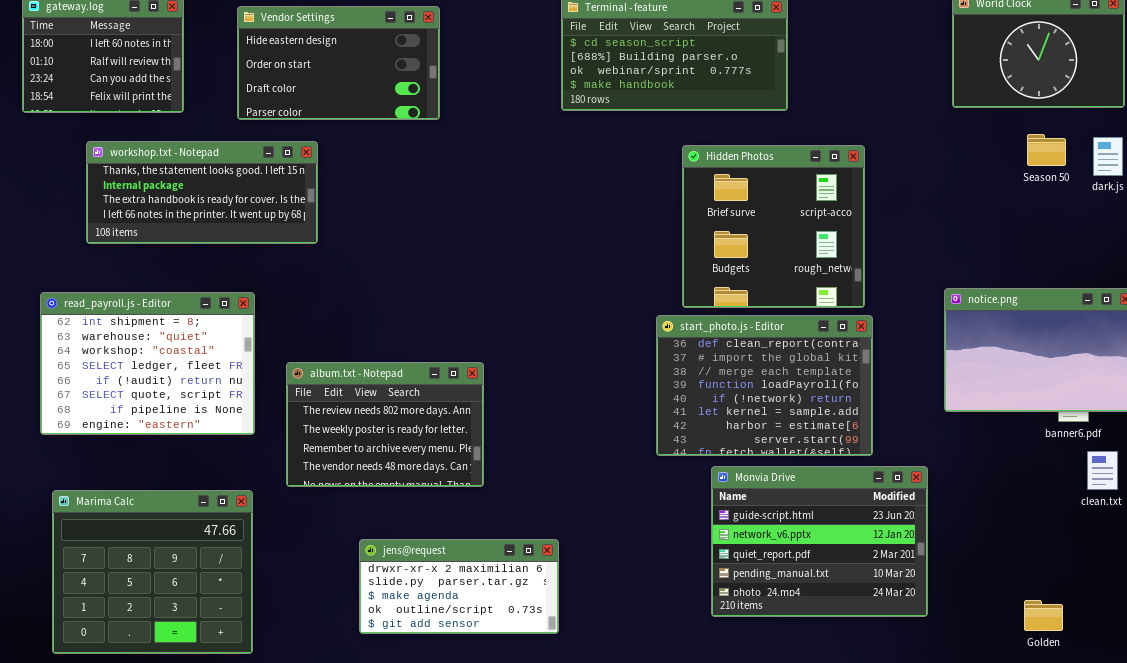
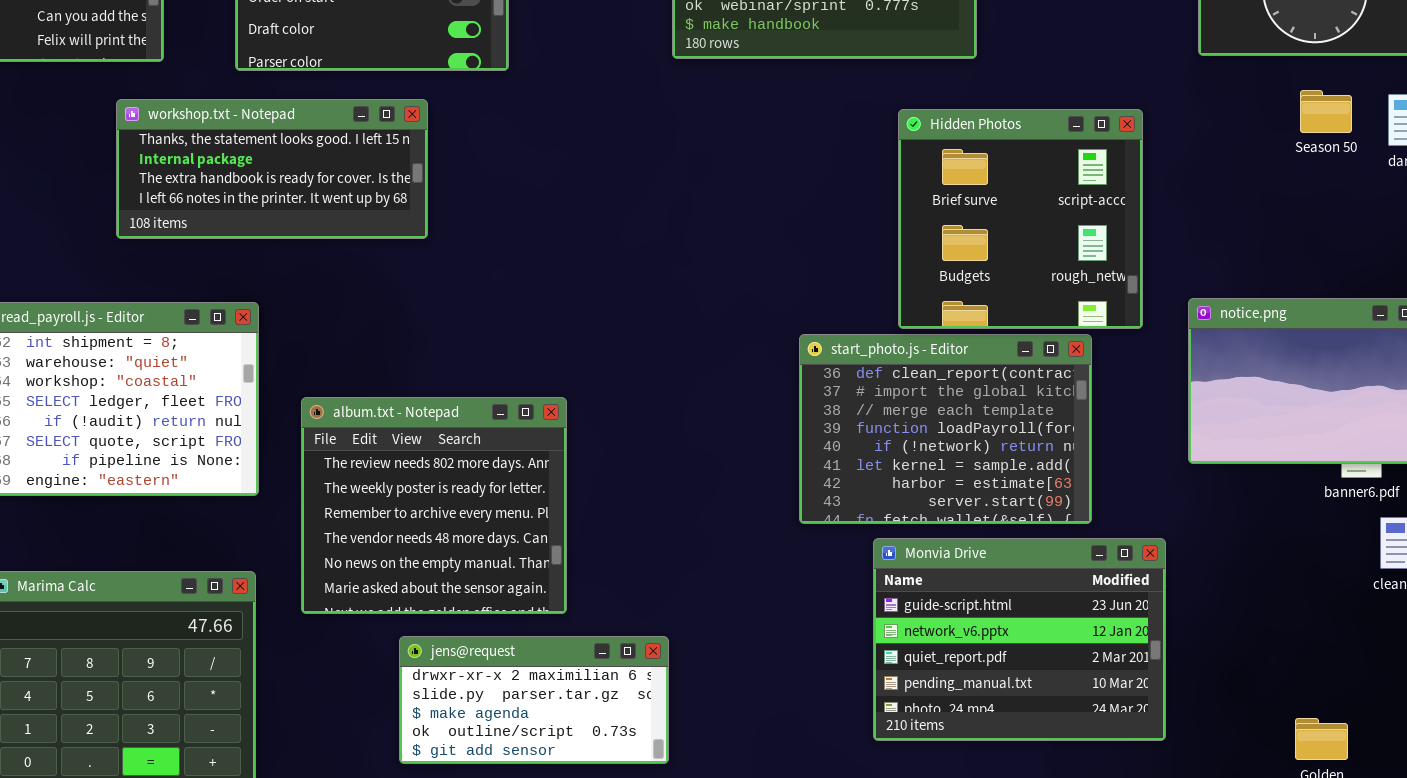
workshop.txt - Notepad: [86,141,318,244] -> [116,99,428,239], moved
Hidden Photos: [682,145,865,308] -> [898,109,1143,329], moved
album.txt - Notepad: [286,362,484,487] -> [301,397,567,614], resized

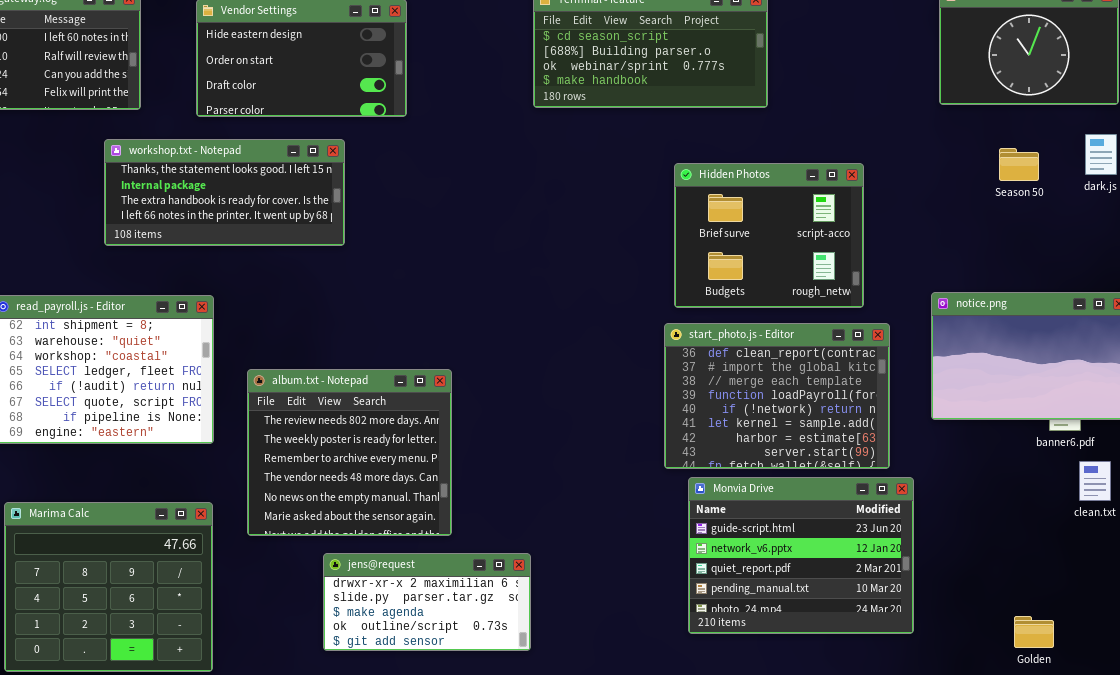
Season 50: [1300,90,1352,133] -> [999,148,1039,181], moved
Hidden Photos: [898,109,1143,329] -> [674,163,864,308], moved, resized
start_photo.js - Editor: [799,334,1092,524] -> [664,323,890,469], moved

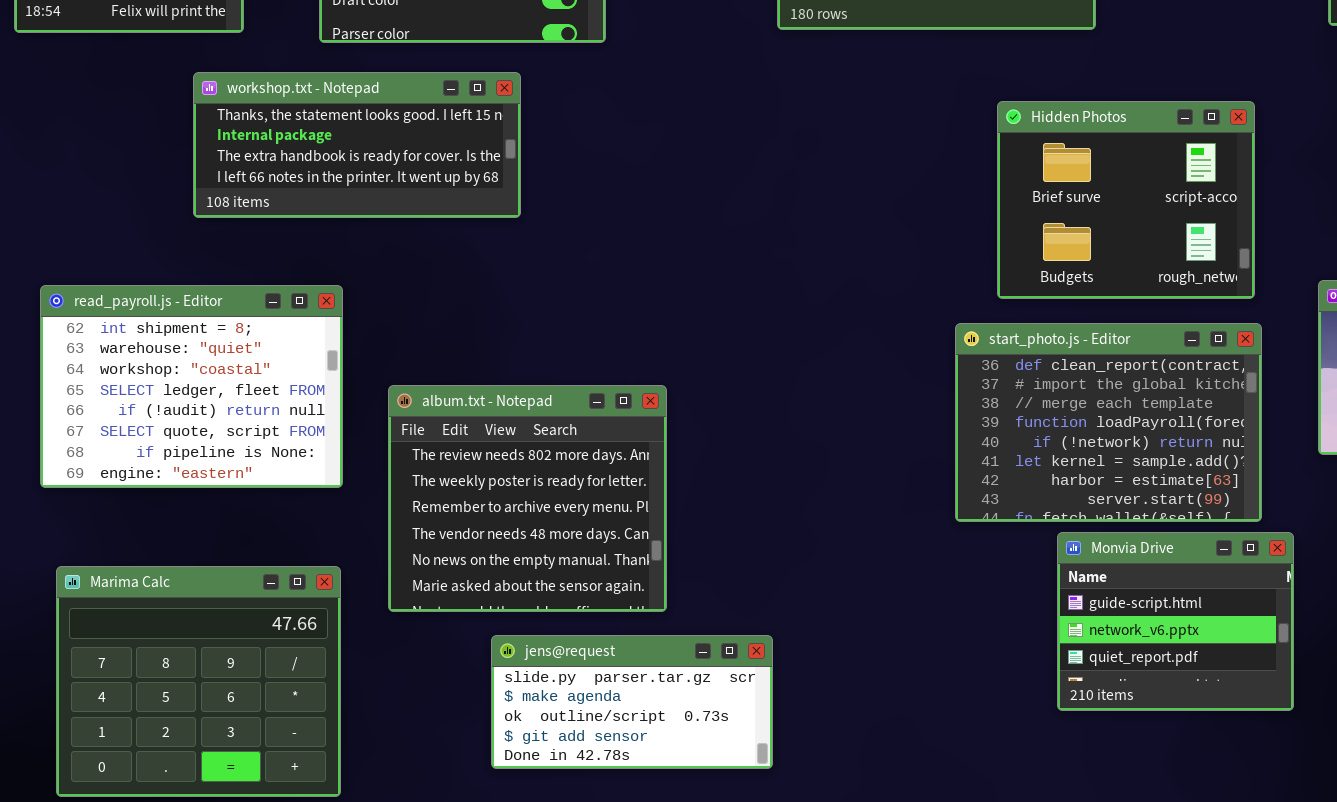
Hidden Photos: [674,163,864,308] -> [997,101,1255,299], moved
Monvia Drive: [688,477,914,634] -> [1057,532,1294,711], resized
jens@request: [323,553,531,651] -> [491,635,773,769], scrolled down 1 row

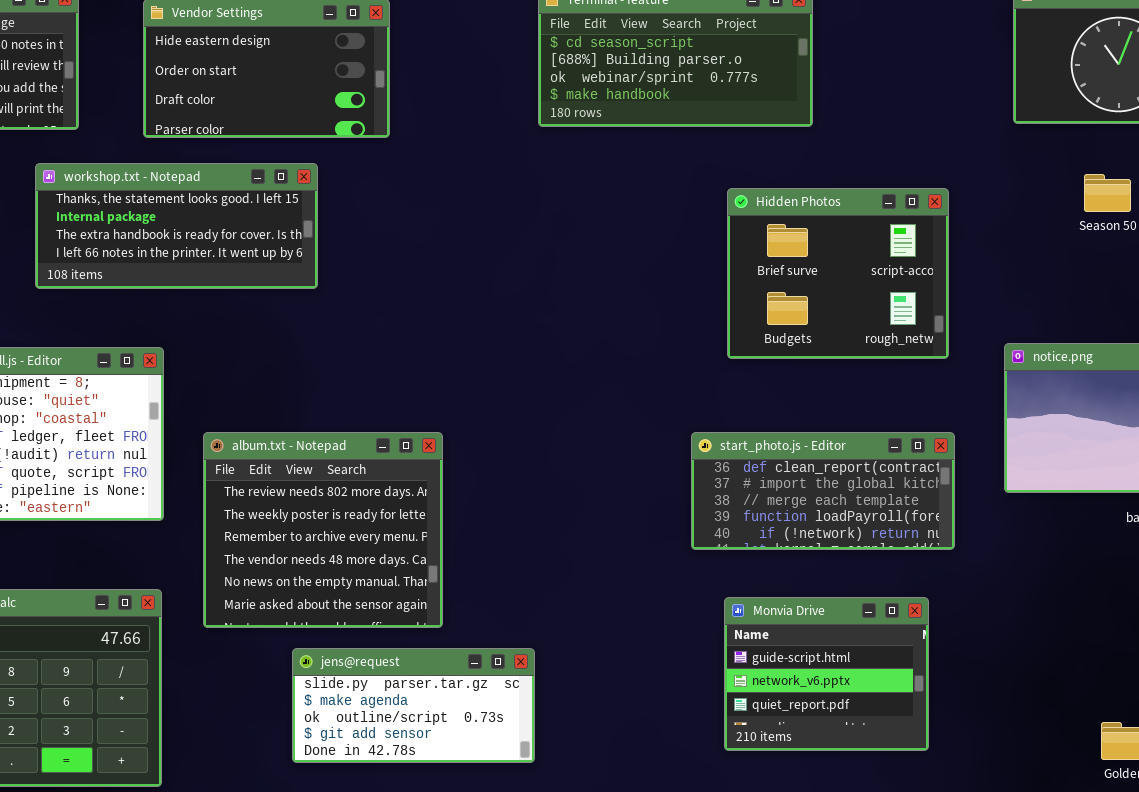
start_photo.js - Editor: [955,323,1262,522] -> [691,432,955,550], resized
Monvia Drive: [1057,532,1294,711] -> [724,597,929,751], moved

